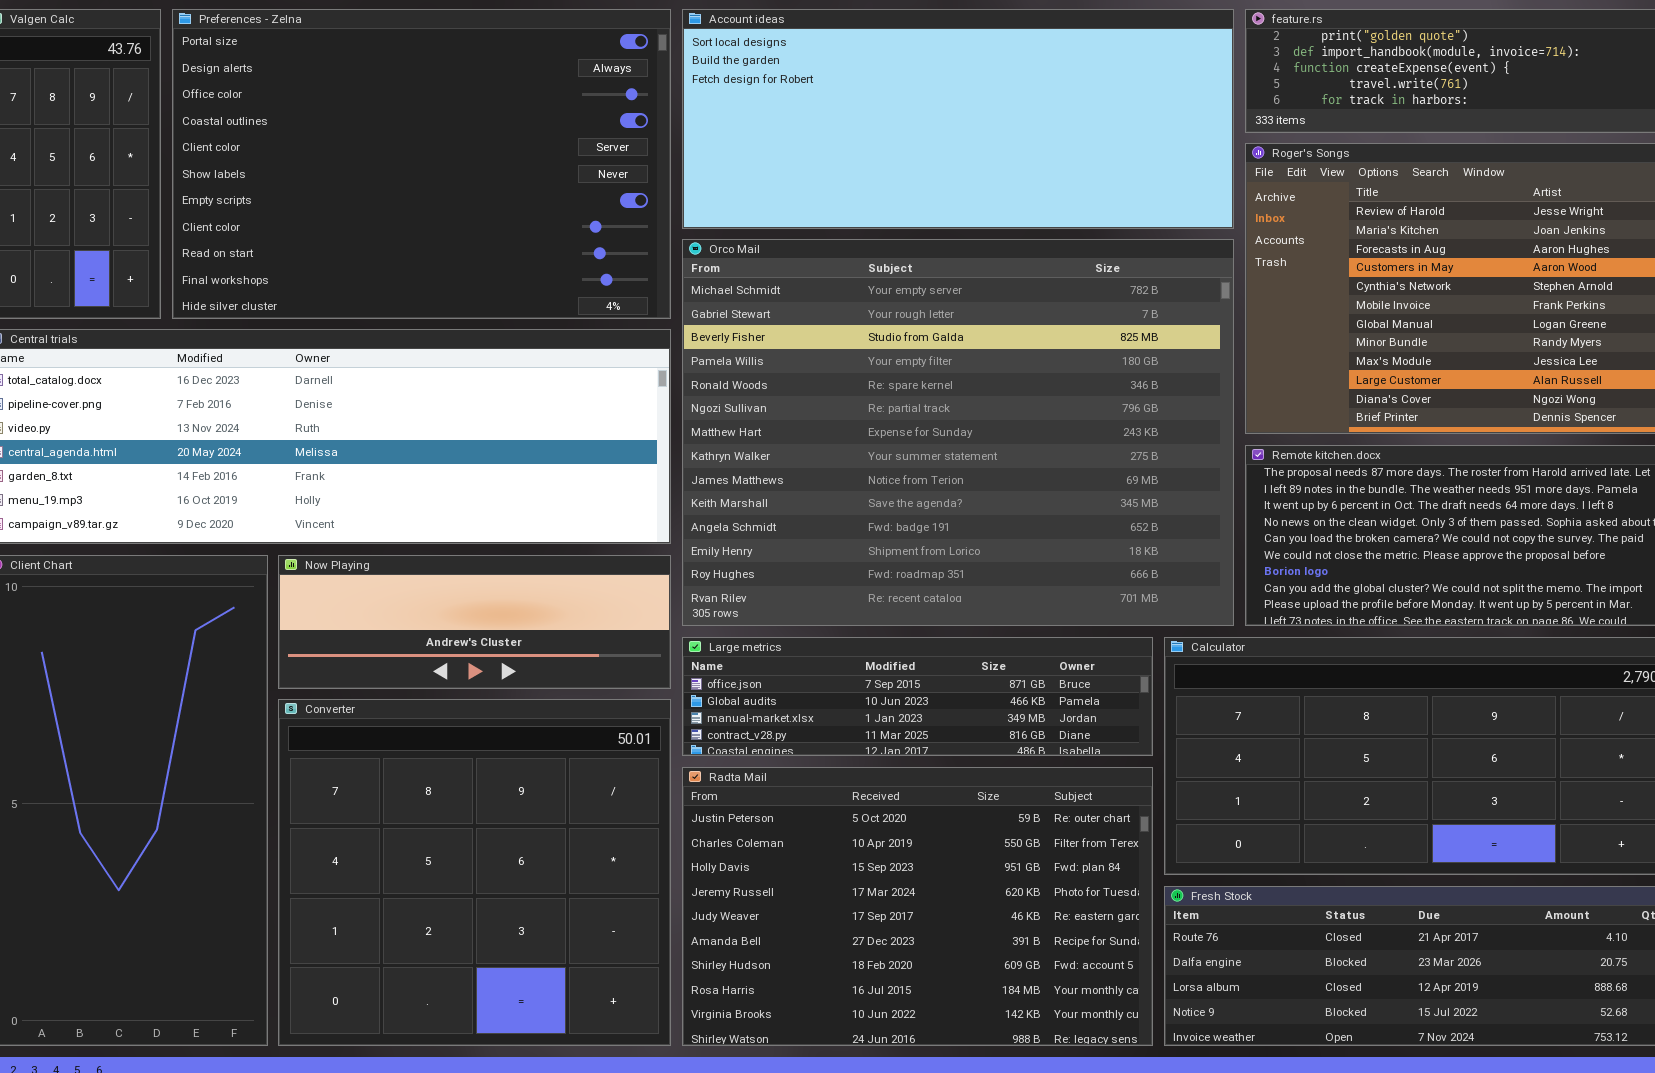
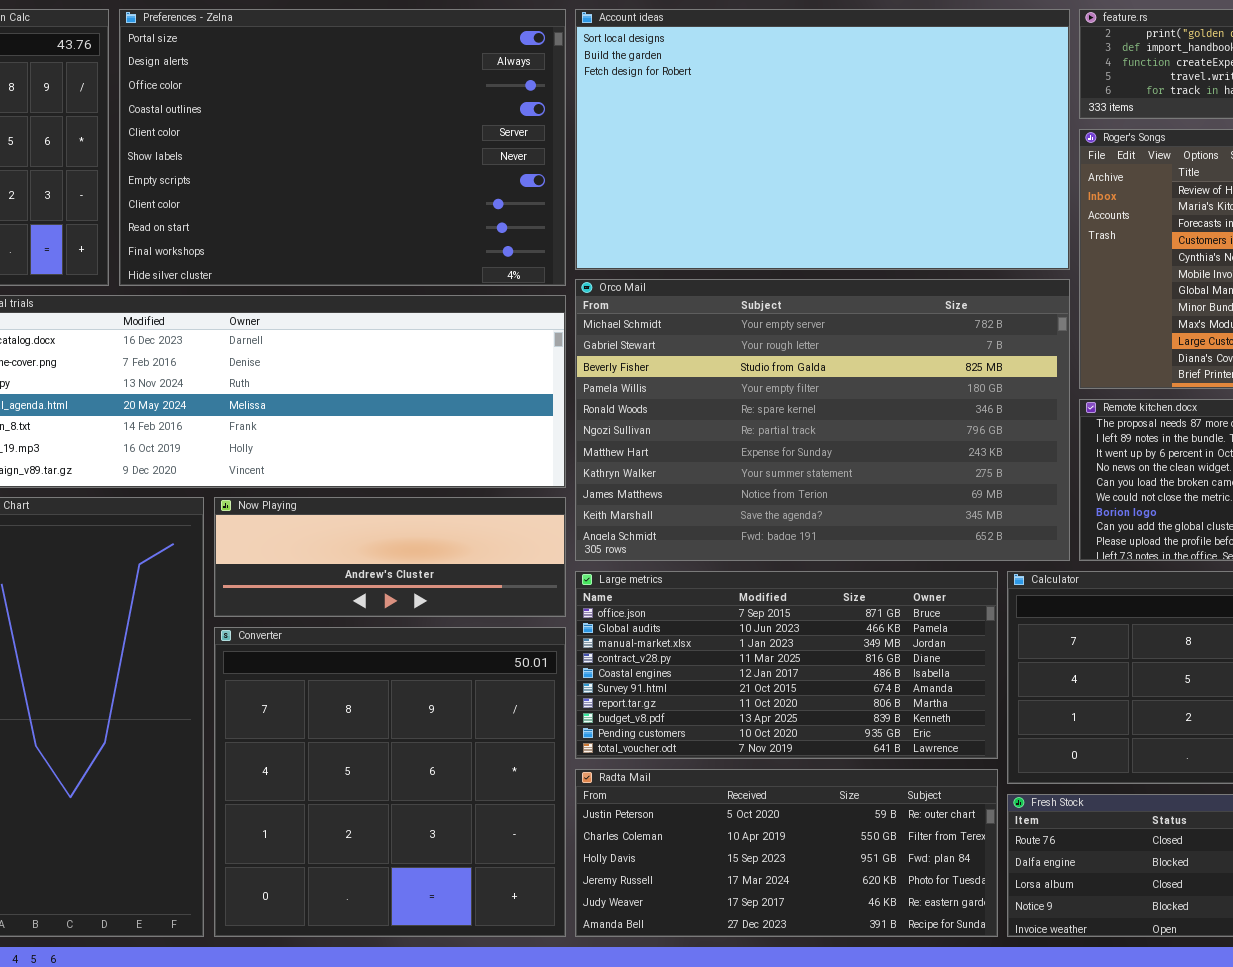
Account ideas: [682,9,1234,229] -> [575,9,1070,270], resized
Orco Mail: [682,239,1234,626] -> [575,279,1070,561], resized
Large metrics: [682,637,1153,756] -> [575,571,998,759], resized
Radta Mail: [682,767,1153,1046] -> [575,769,998,937], resized

